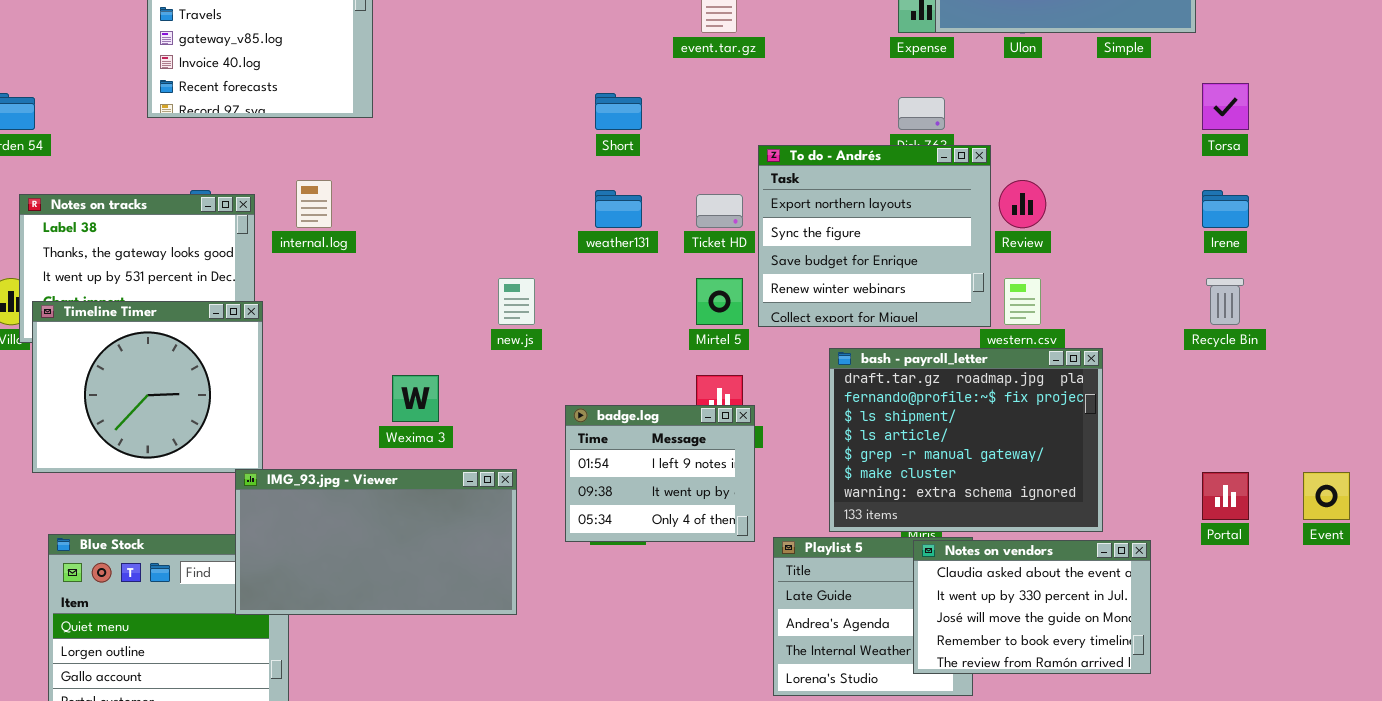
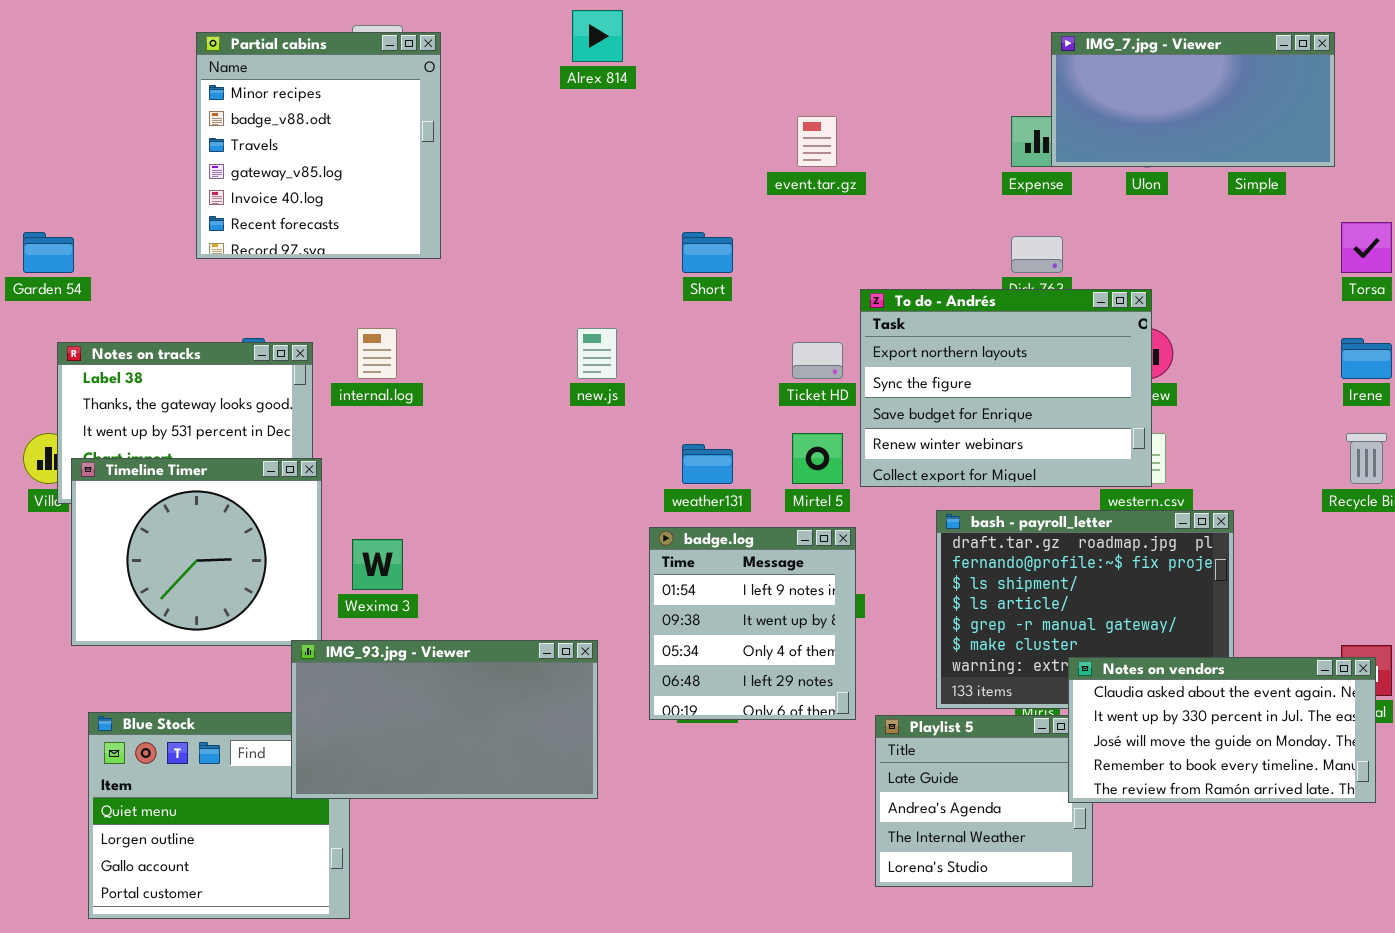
To do - Andrés: [758,145,991,327] -> [860,289,1152,487], resized
weather131: [595,190,642,228] -> [682,444,733,484], moved
new.js: [498,278,535,325] -> [577,328,617,379], moved
Wexima 3: [392,375,439,422] -> [352,539,403,590], moved
badge.log: [565,405,755,542] -> [649,527,856,720], resized
Notes on vendors: [913,540,1151,674] -> [1068,657,1376,803], moved, resized

